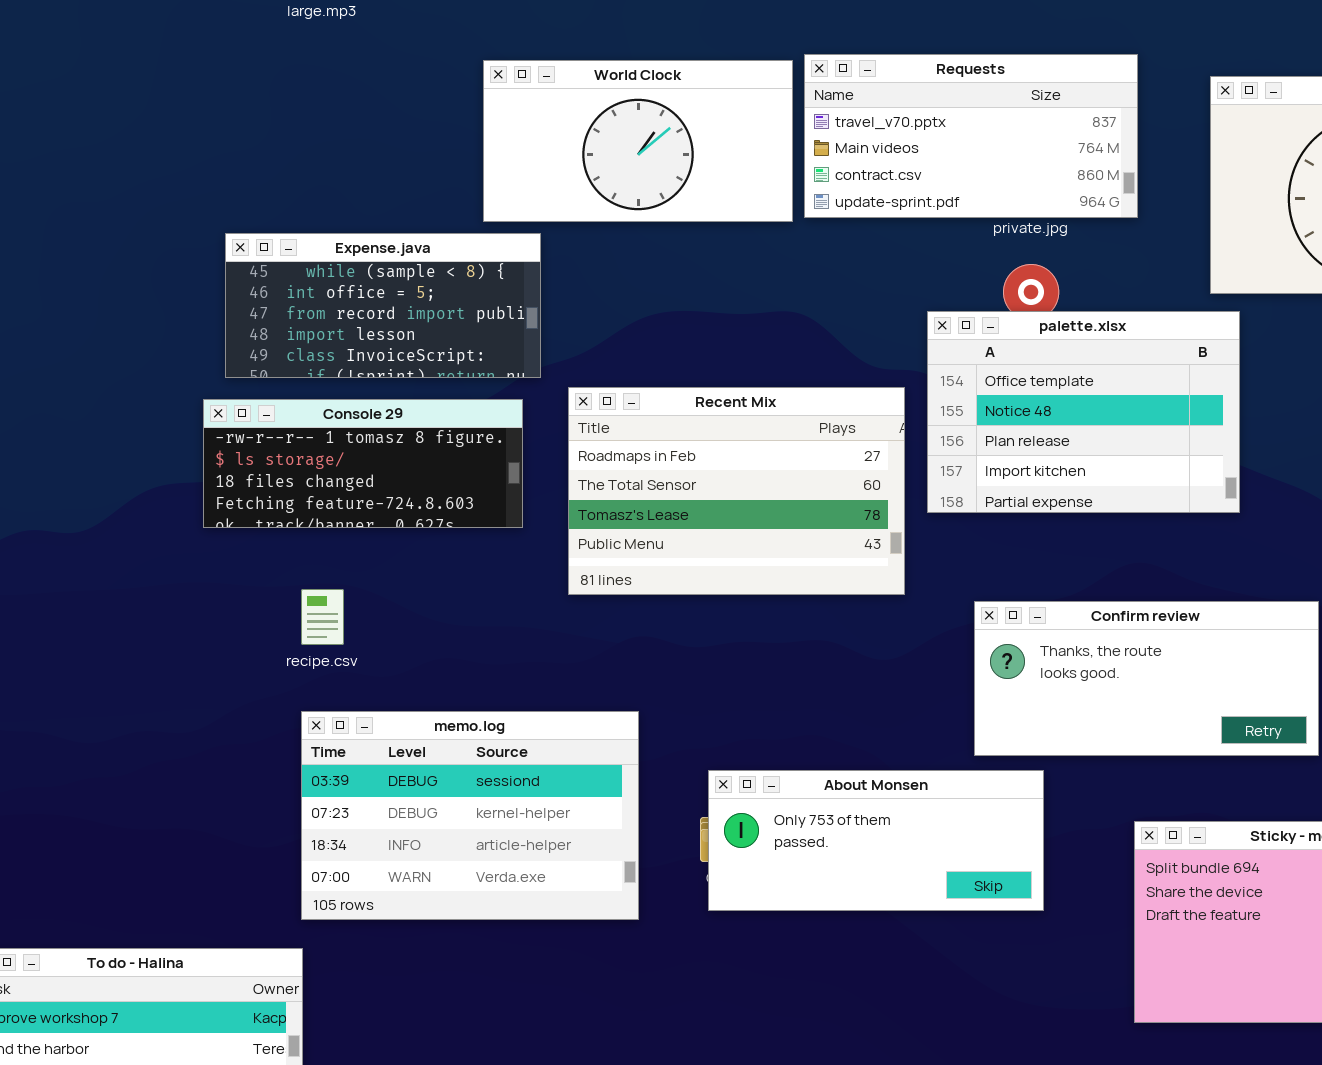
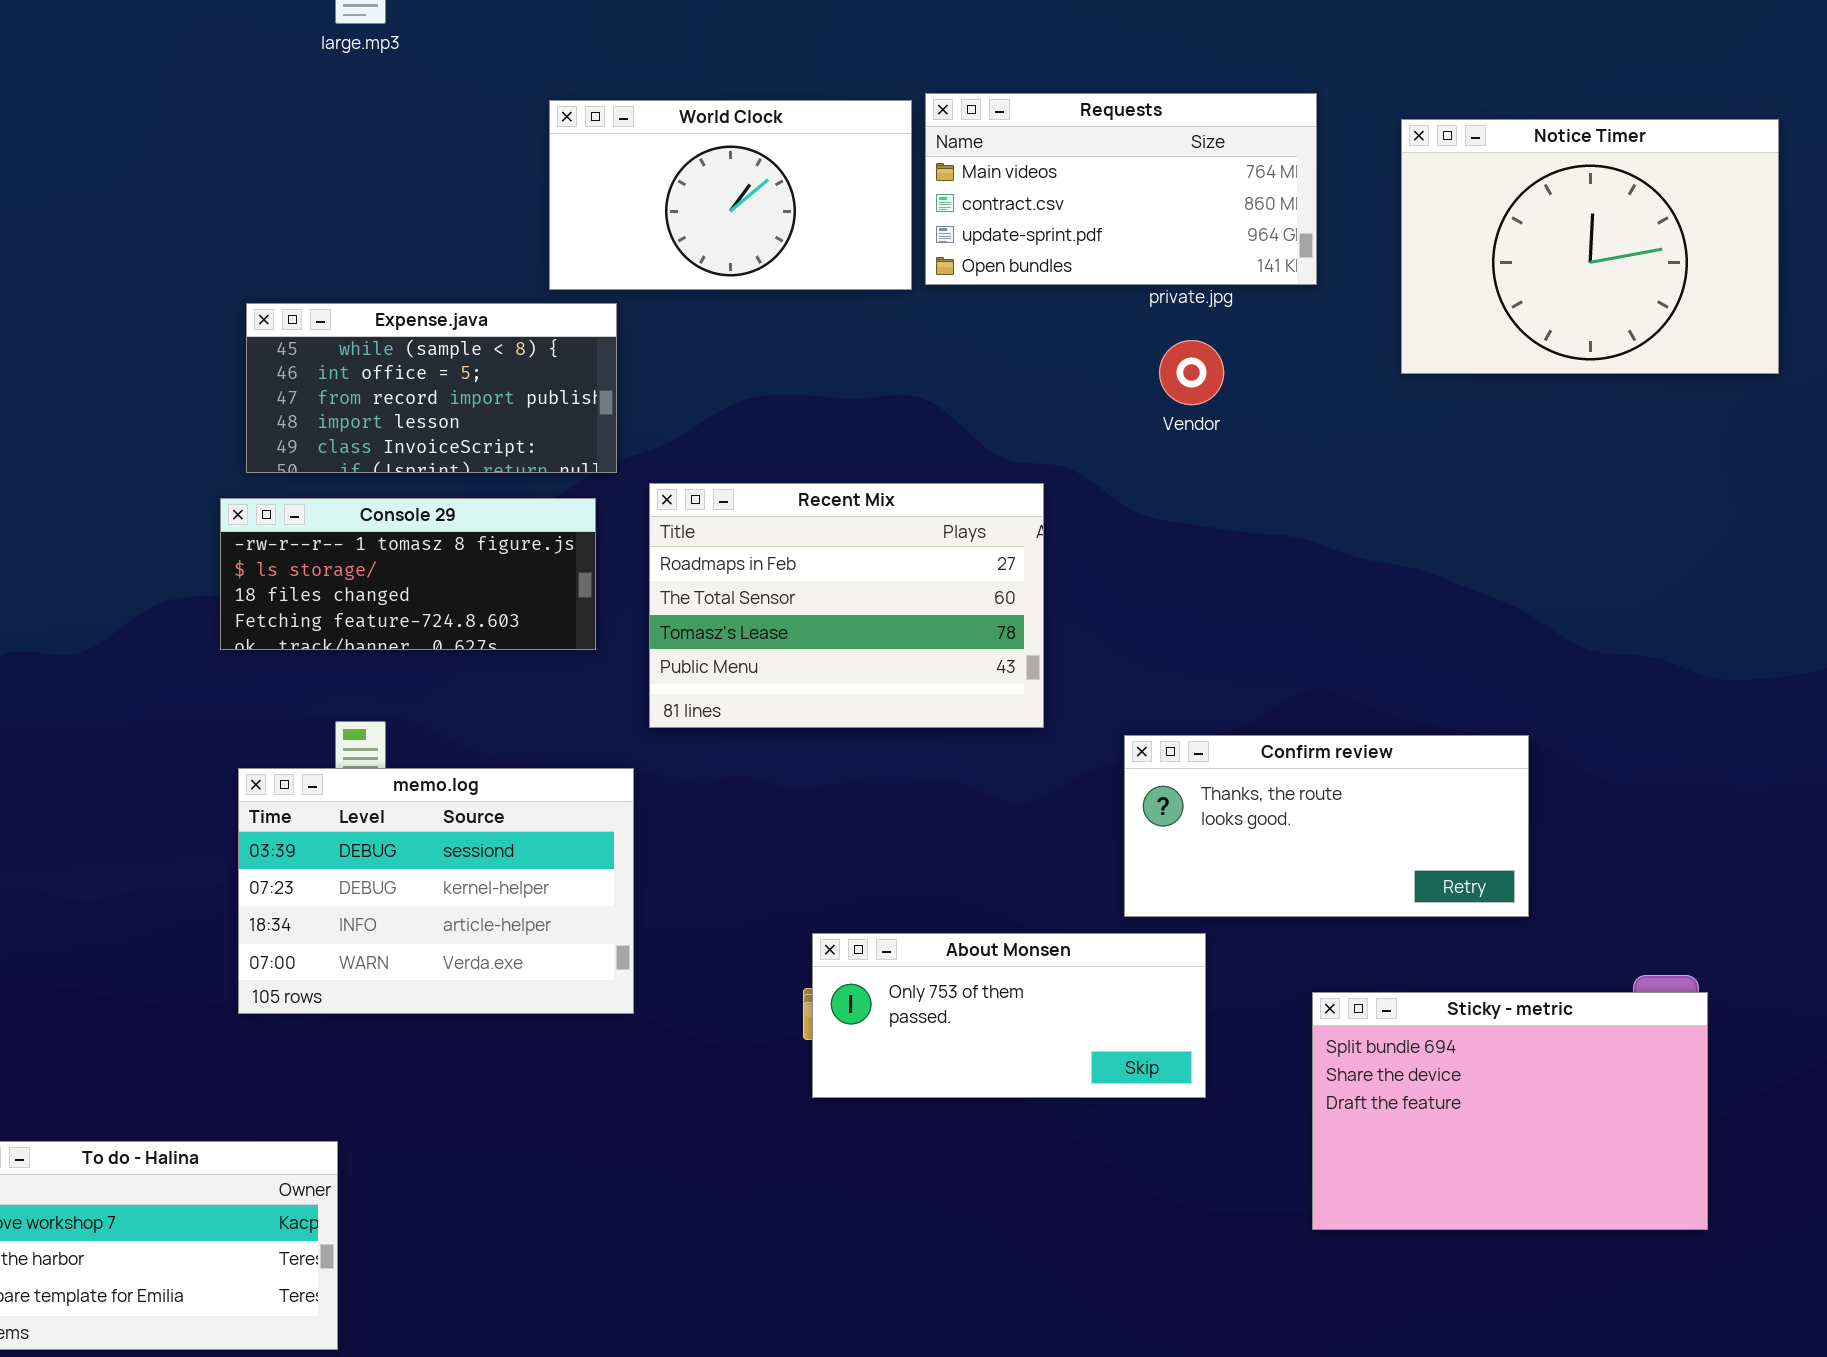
Requests: [804,54,1138,218] -> [925,93,1317,285], scrolled down 1 row
palette.xlsx: [927,311,1240,513] -> none, closed
memo.log: [301,711,639,920] -> [238,768,634,1014], moved

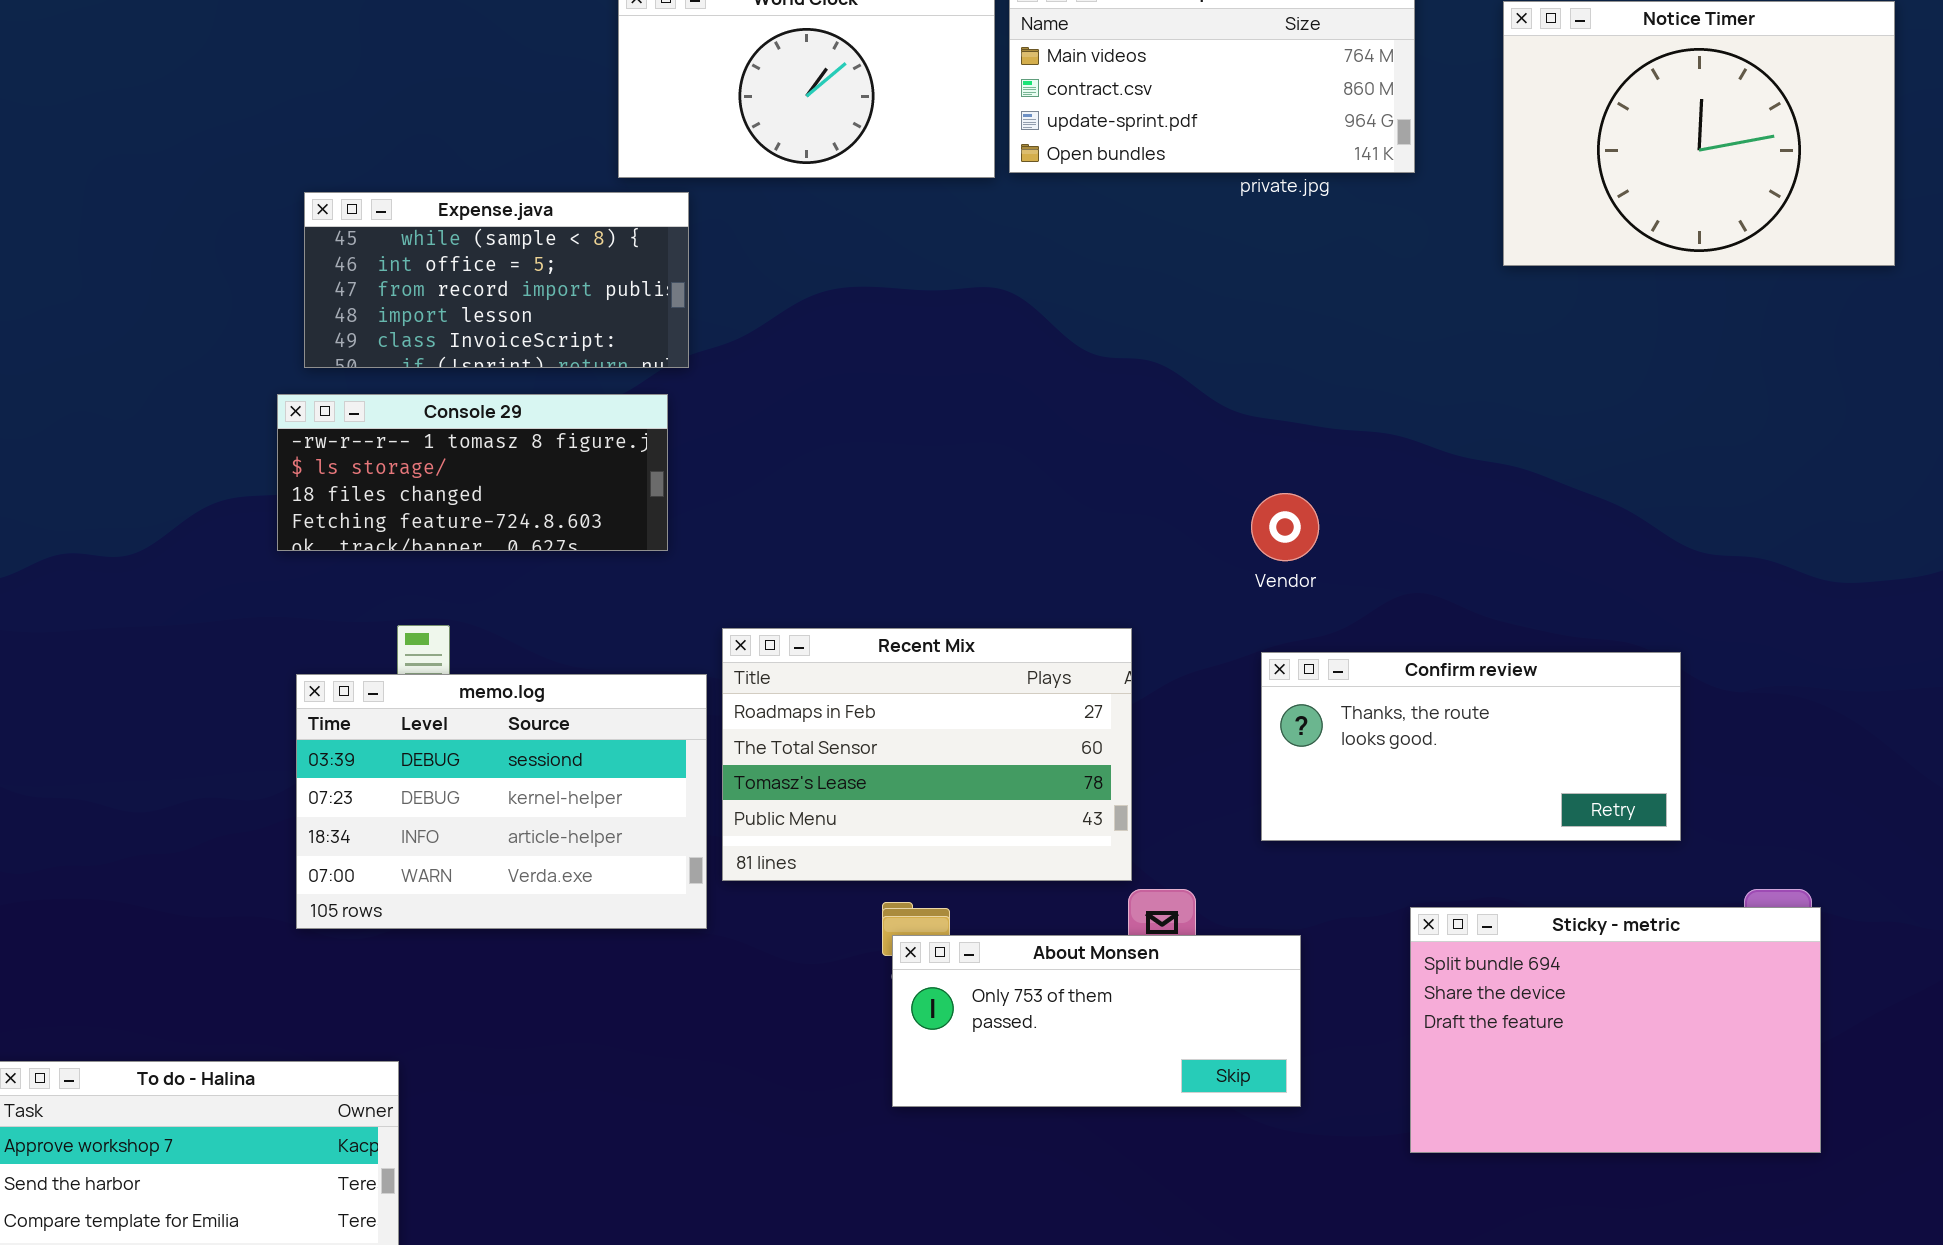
Vendor: [1159,340,1224,405] -> [1251,493,1319,561], moved
Recent Mix: [649,483,1044,728] -> [722,628,1132,881], moved
Confirm review: [1124,735,1529,917] -> [1261,652,1681,841], moved
About Monsen: [812,933,1206,1098] -> [892,935,1301,1107], moved

